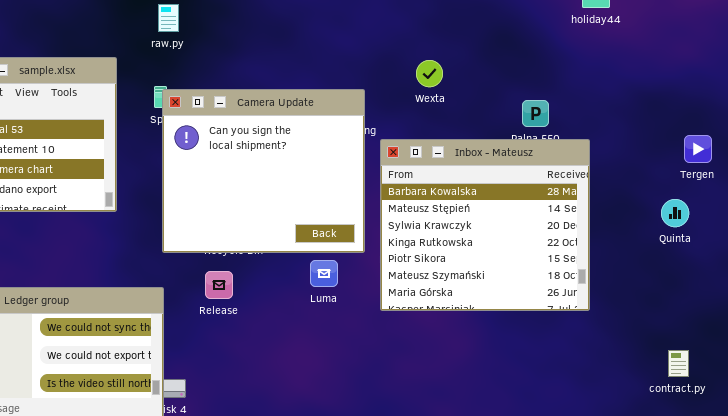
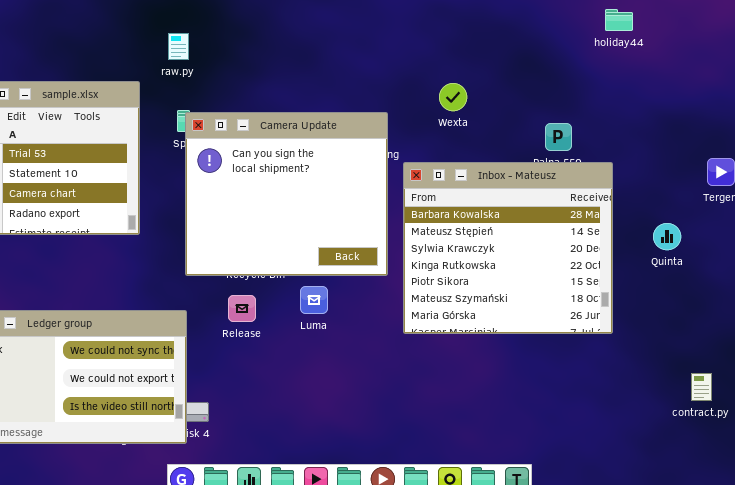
raw.py: [158,4,179,32] -> [168,33,189,60], moved
Quinta: [661,199,689,227] -> [653,223,681,250], moved
Luma: [310,260,338,287] -> [300,286,328,314], moved

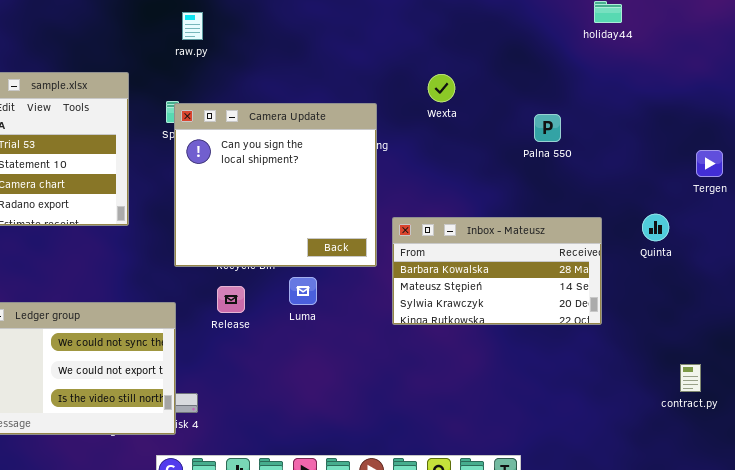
raw.py: [168,33,189,60] -> [182,12,203,40], moved
Inbox - Mateusz: [403,162,613,334] -> [392,217,602,325], resized

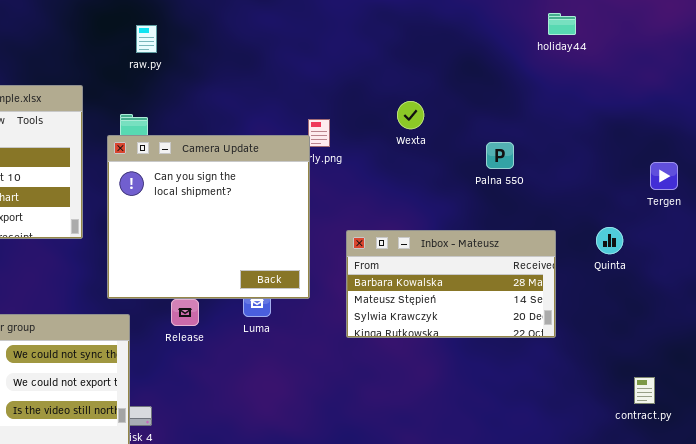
Wexta: [428,74,455,102] -> [397,101,424,129], moved
Camera Update: [174,103,377,267] -> [107,135,310,299], moved
Palna 550: [534,114,561,142] -> [486,142,514,169], moved

